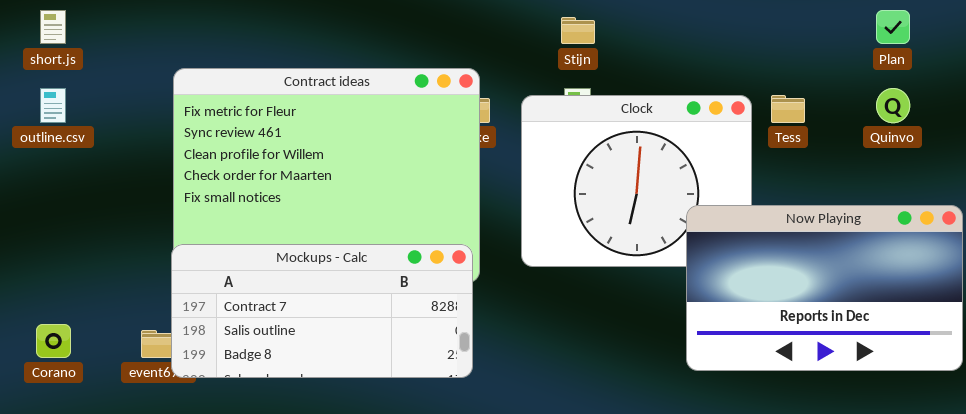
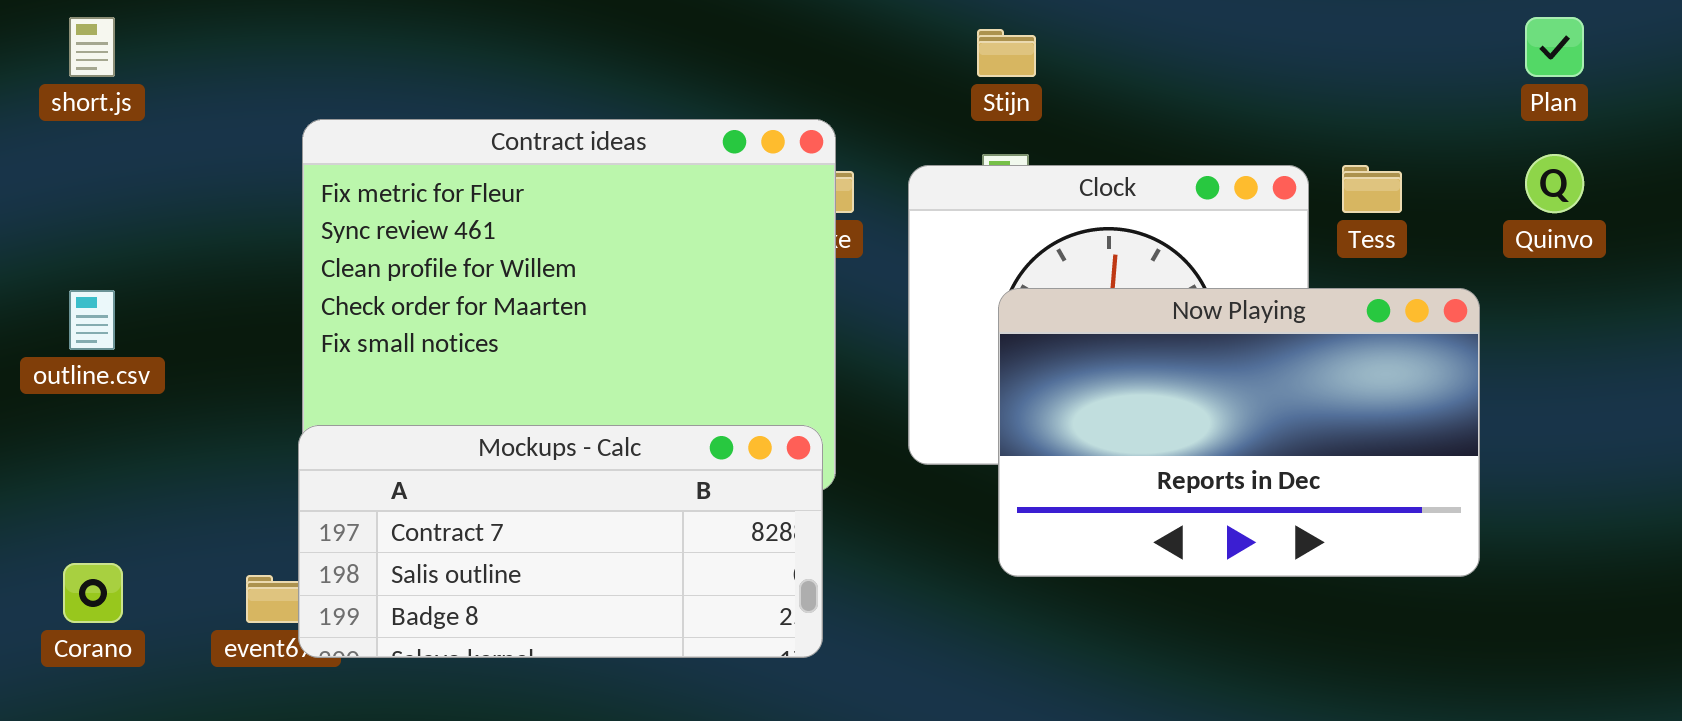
outline.csv: [40,88,66,123] -> [69,290,115,350], moved
Now Playing: [686,205,963,371] -> [998,288,1480,577], moved

